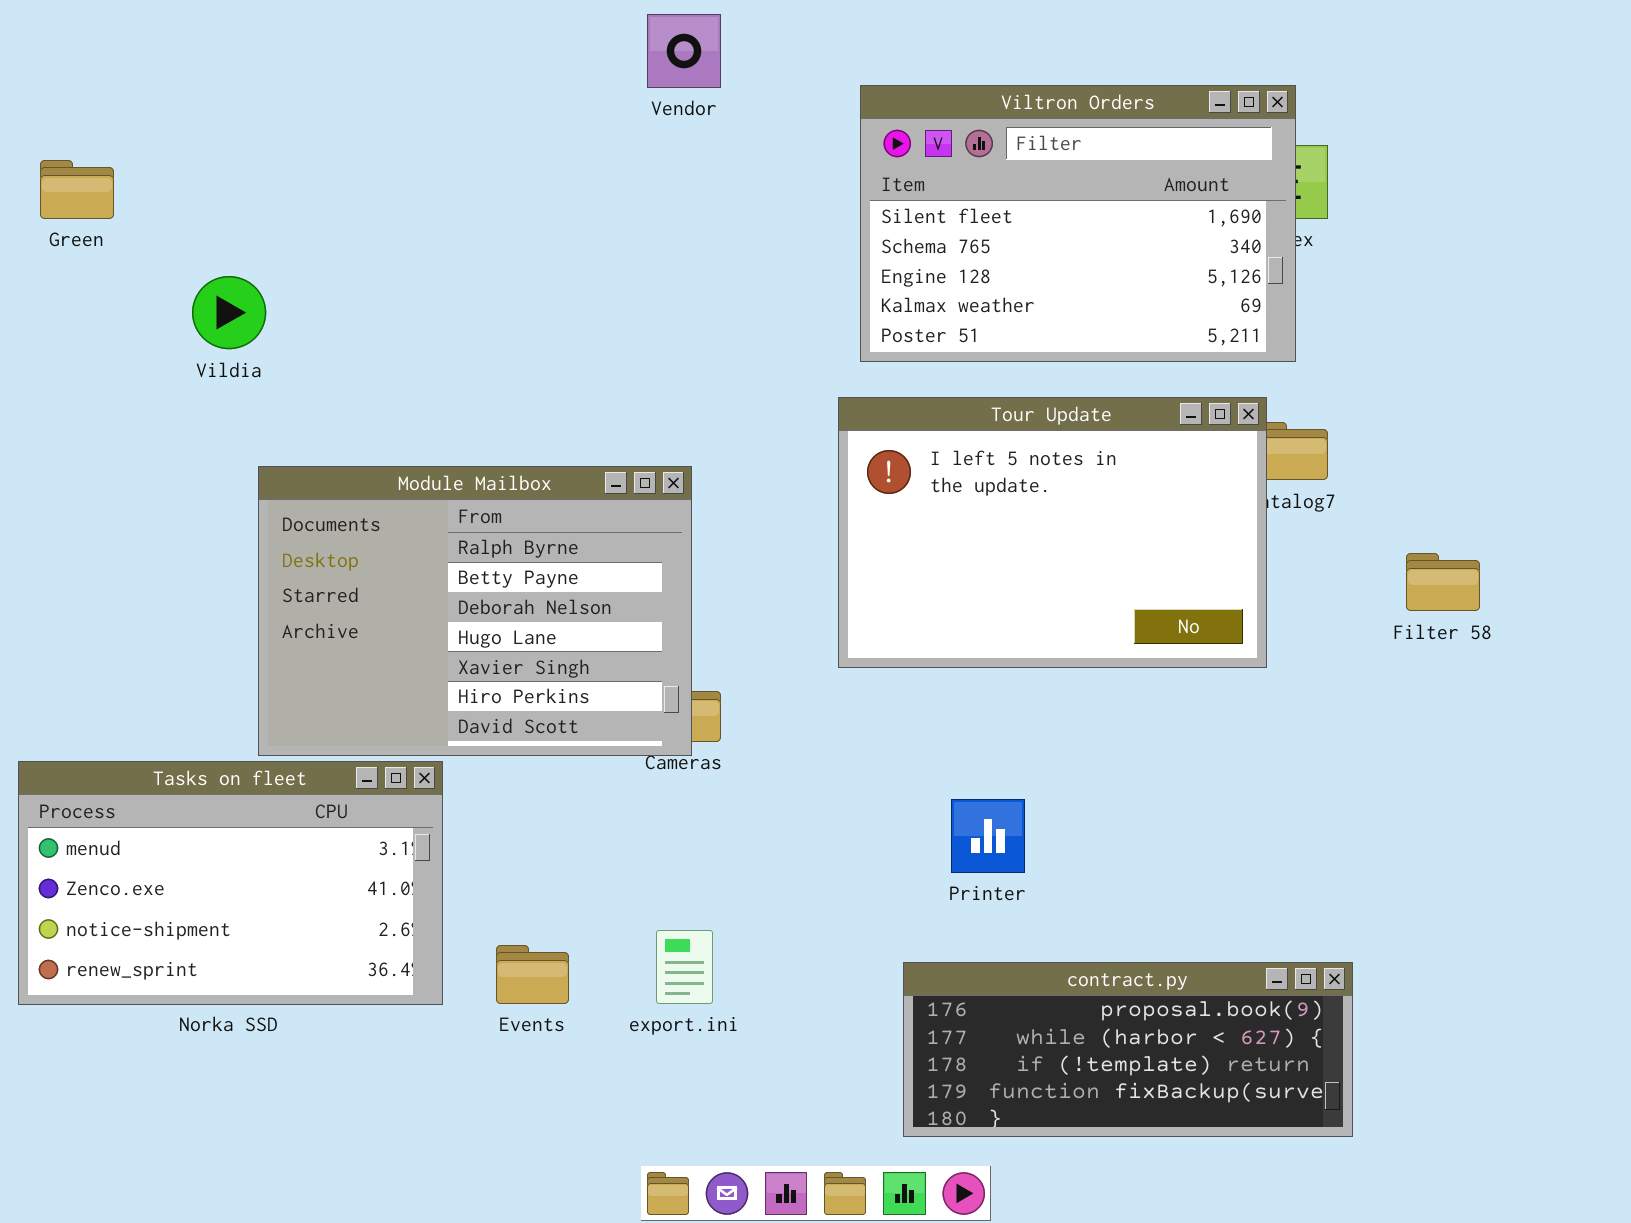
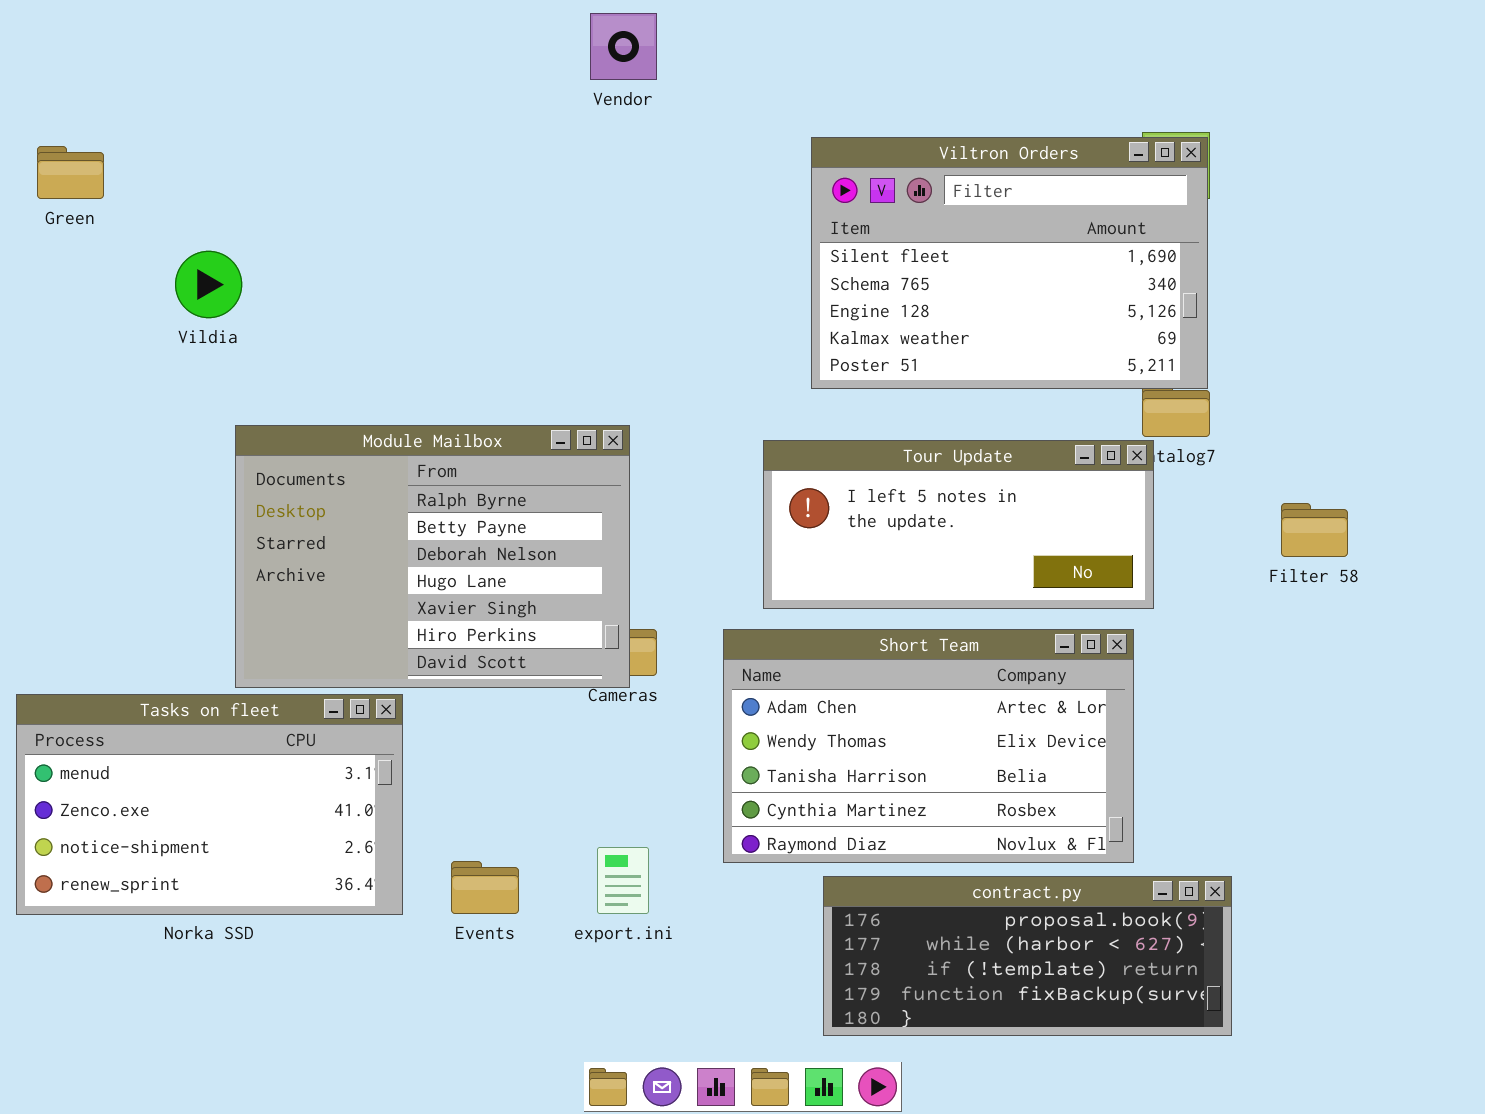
Viltron Orders: [860,85,1296,362] -> [811,137,1208,389], moved
Tour Update: [838,397,1267,668] -> [763,440,1154,609], resized
Short Team: none -> [723,629,1134,863], opened

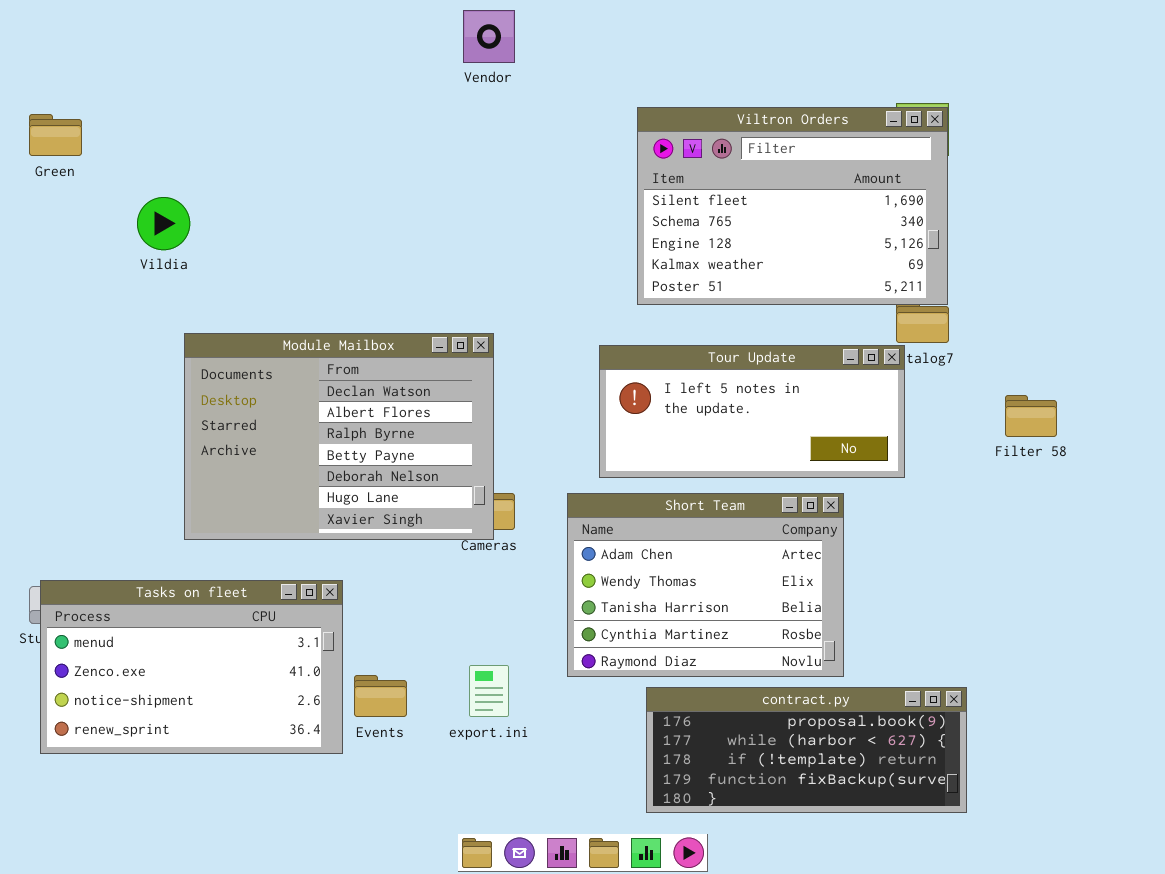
Module Mailbox: [235,425,630,688] -> [184,333,494,540], scrolled up 2 rows
Short Team: [723,629,1134,863] -> [567,493,844,677], resized
Tasks on fleet: [16,694,403,915] -> [40,580,343,754], moved

